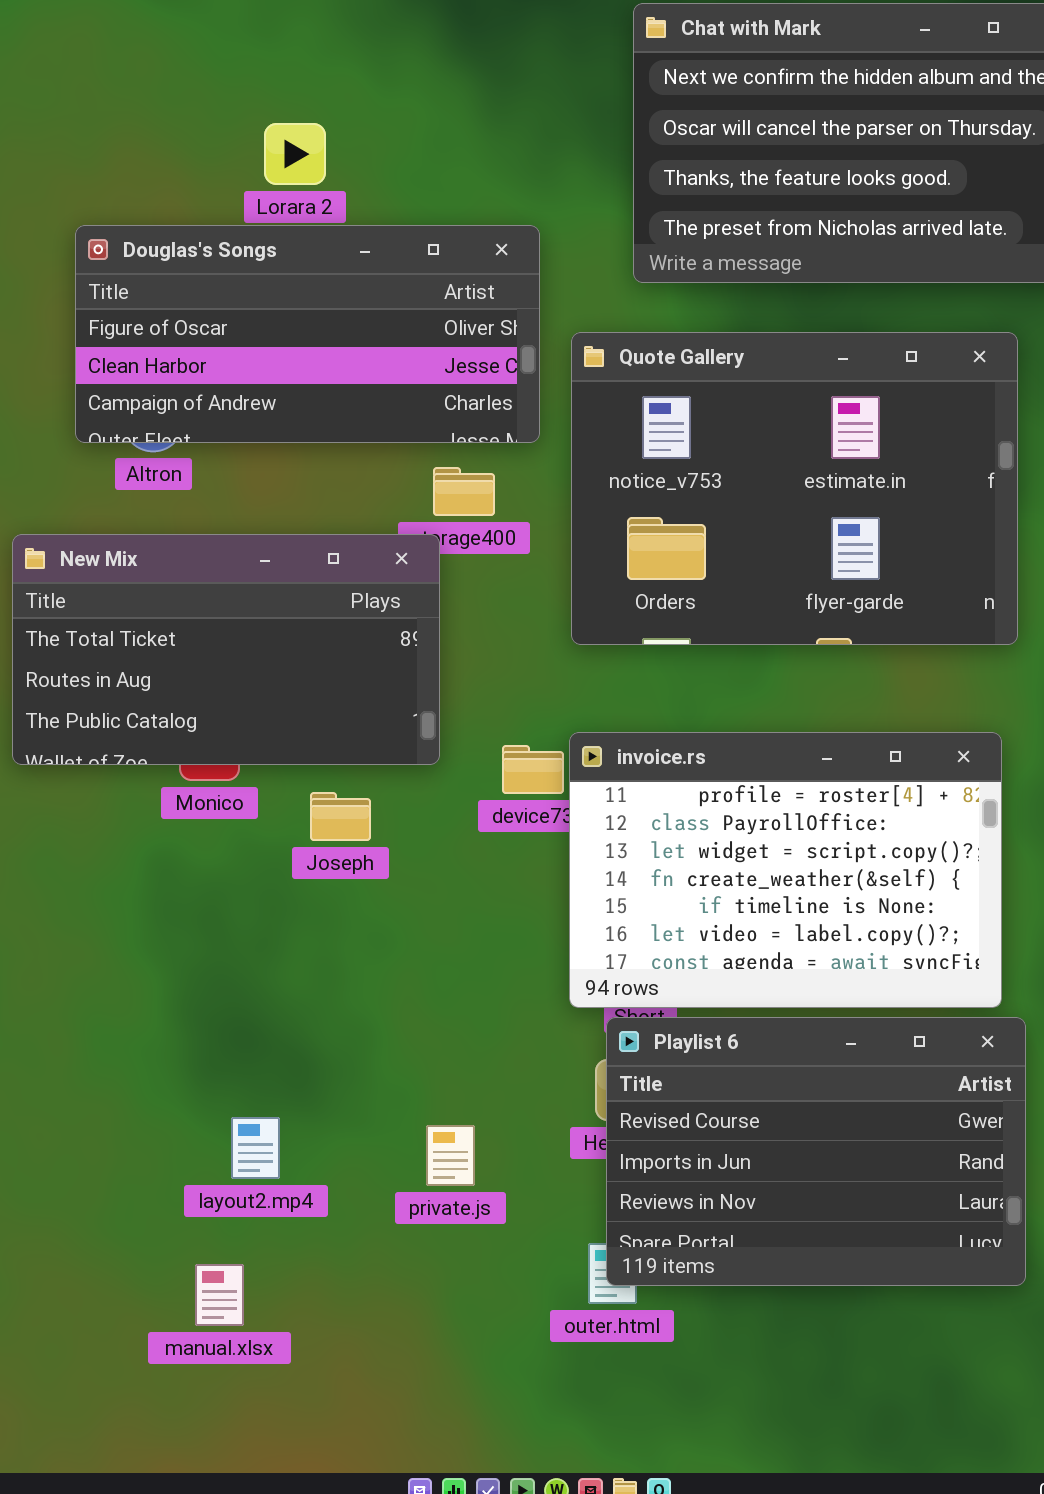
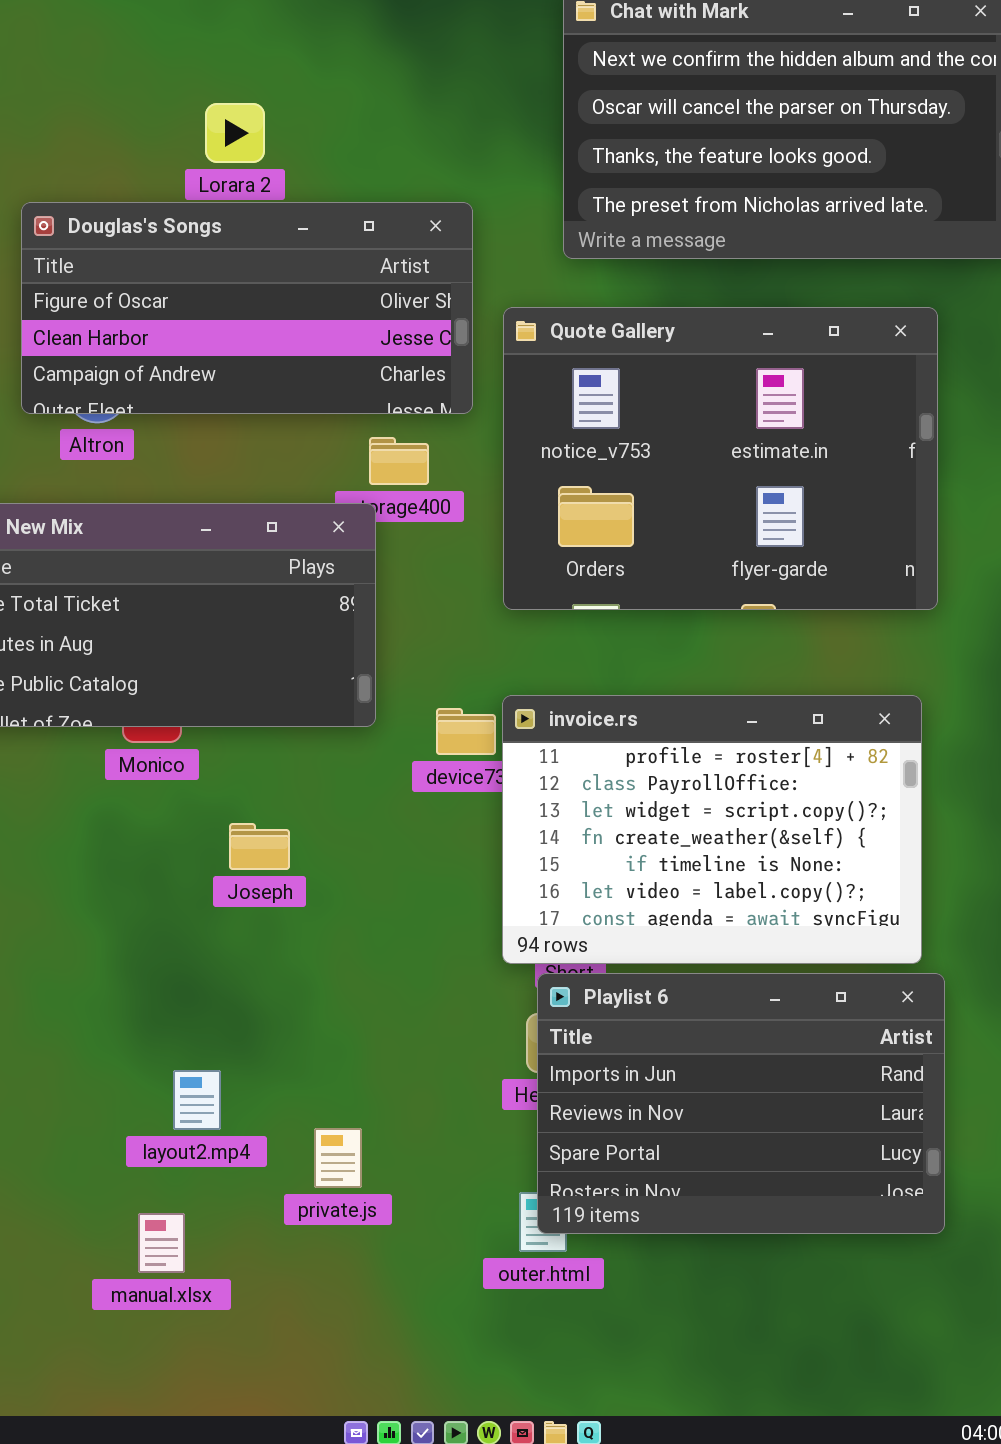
Joseph: [310,792,371,841] -> [229,823,290,870], moved
Playlist 6: [606,1017,1026,1286] -> [537,973,945,1234], scrolled down 1 row
private.js: [426,1125,475,1186] -> [314,1128,362,1188], moved

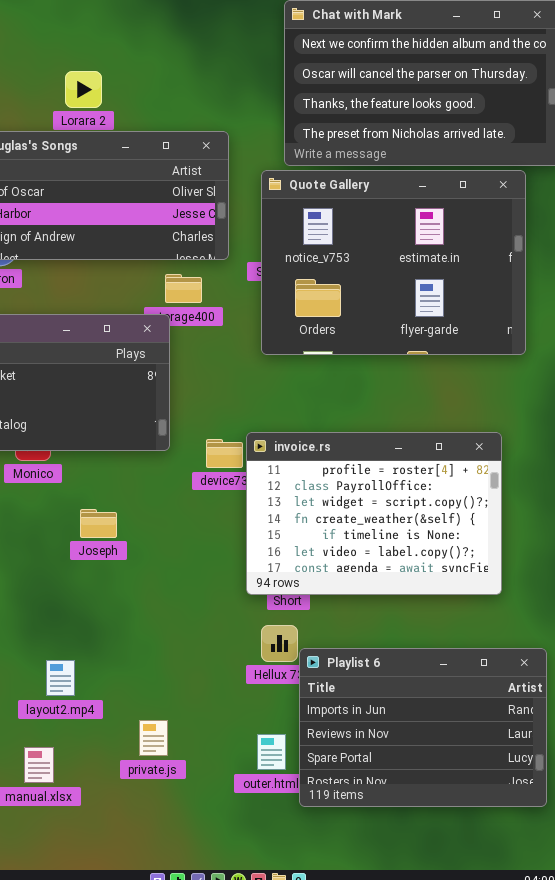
Quote Gallery: [503,307,938,610] -> [261,170,526,355], moved
Playlist 6: [537,973,945,1234] -> [299,648,547,807], moved
private.js: [314,1128,362,1188] -> [139,720,168,756], moved

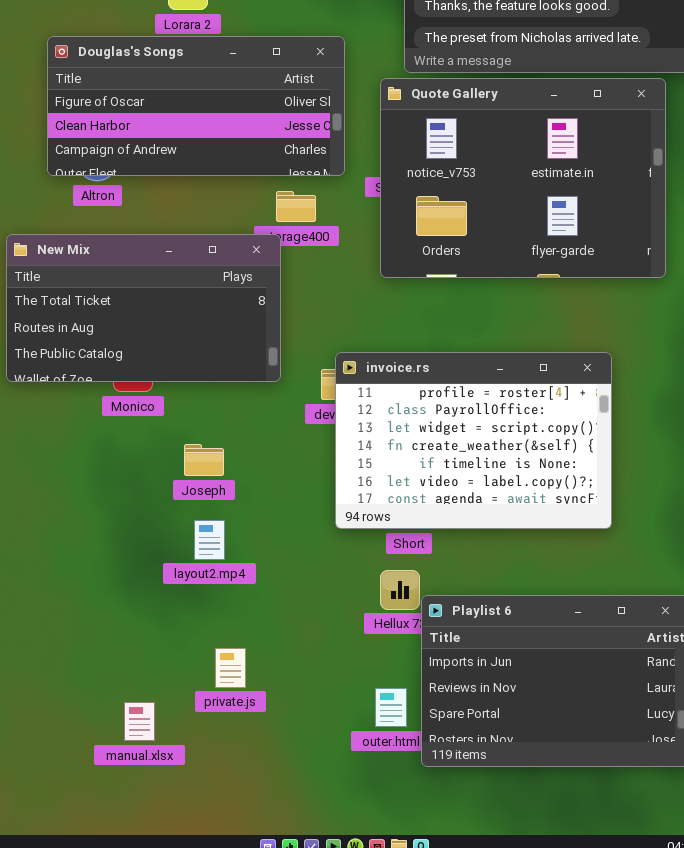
invoice.rs: [246,432,502,595] -> [335,352,612,529], moved
layout2.mp4: [46,660,75,696] -> [194,520,225,560], moved
private.js: [139,720,168,756] -> [215,648,246,688], moved

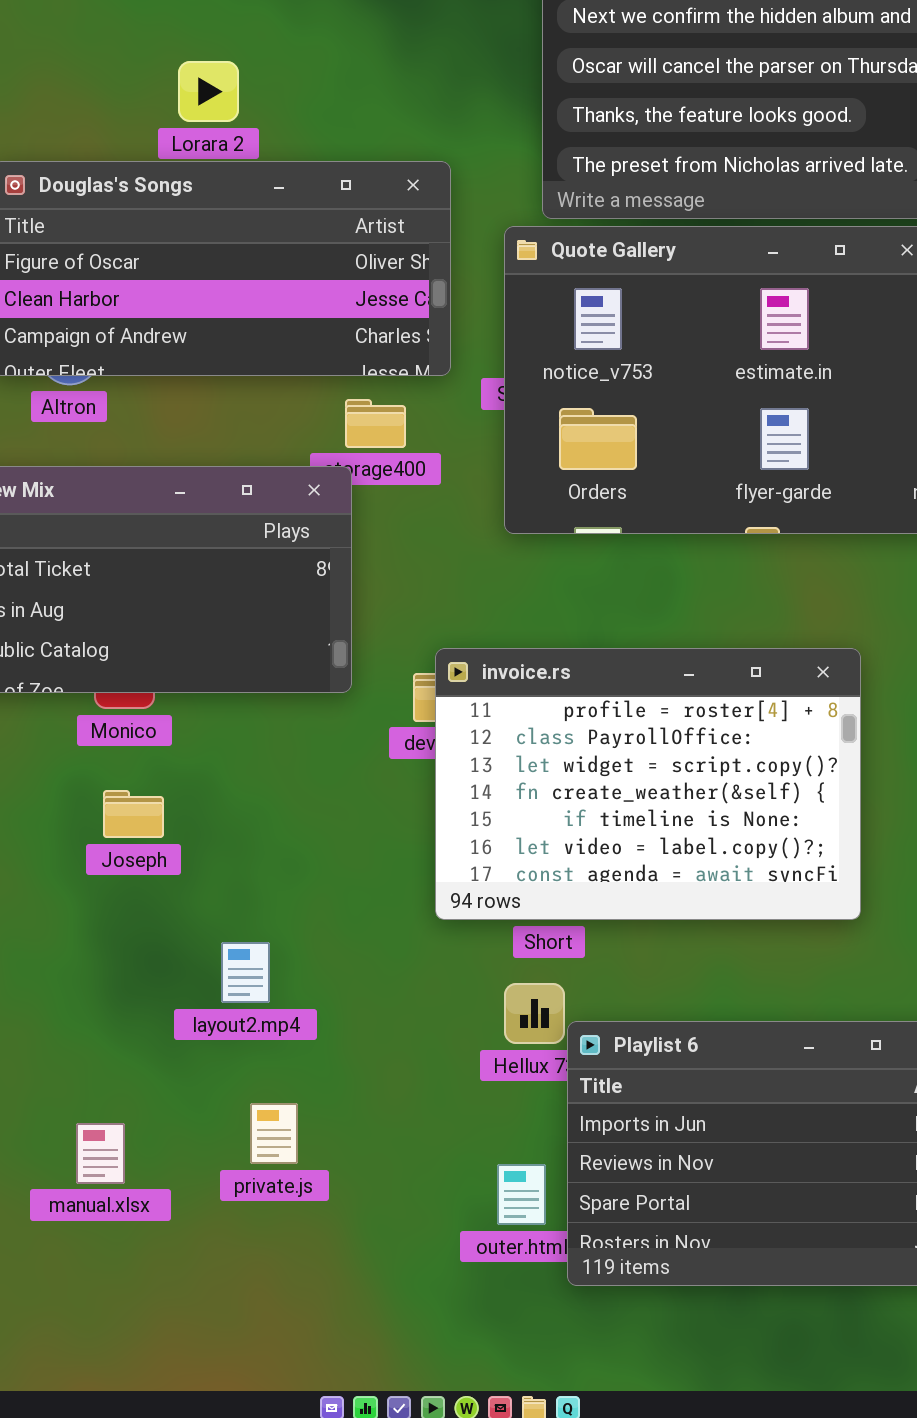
Joseph: [184,444,224,476] -> [103,790,164,838], moved
layout2.mp4: [194,520,225,560] -> [221,942,270,1003], moved
manual.xlsx: [124,702,155,741] -> [76,1123,125,1184], moved

